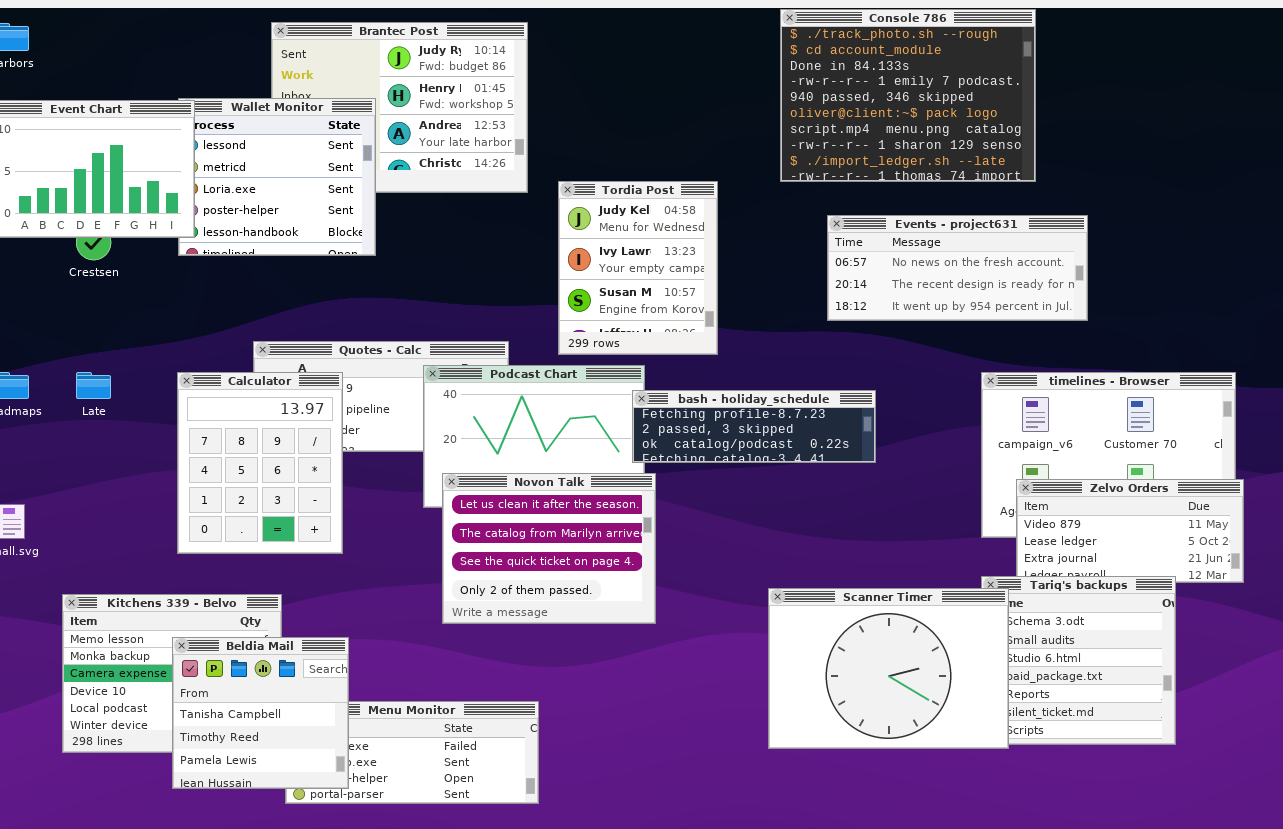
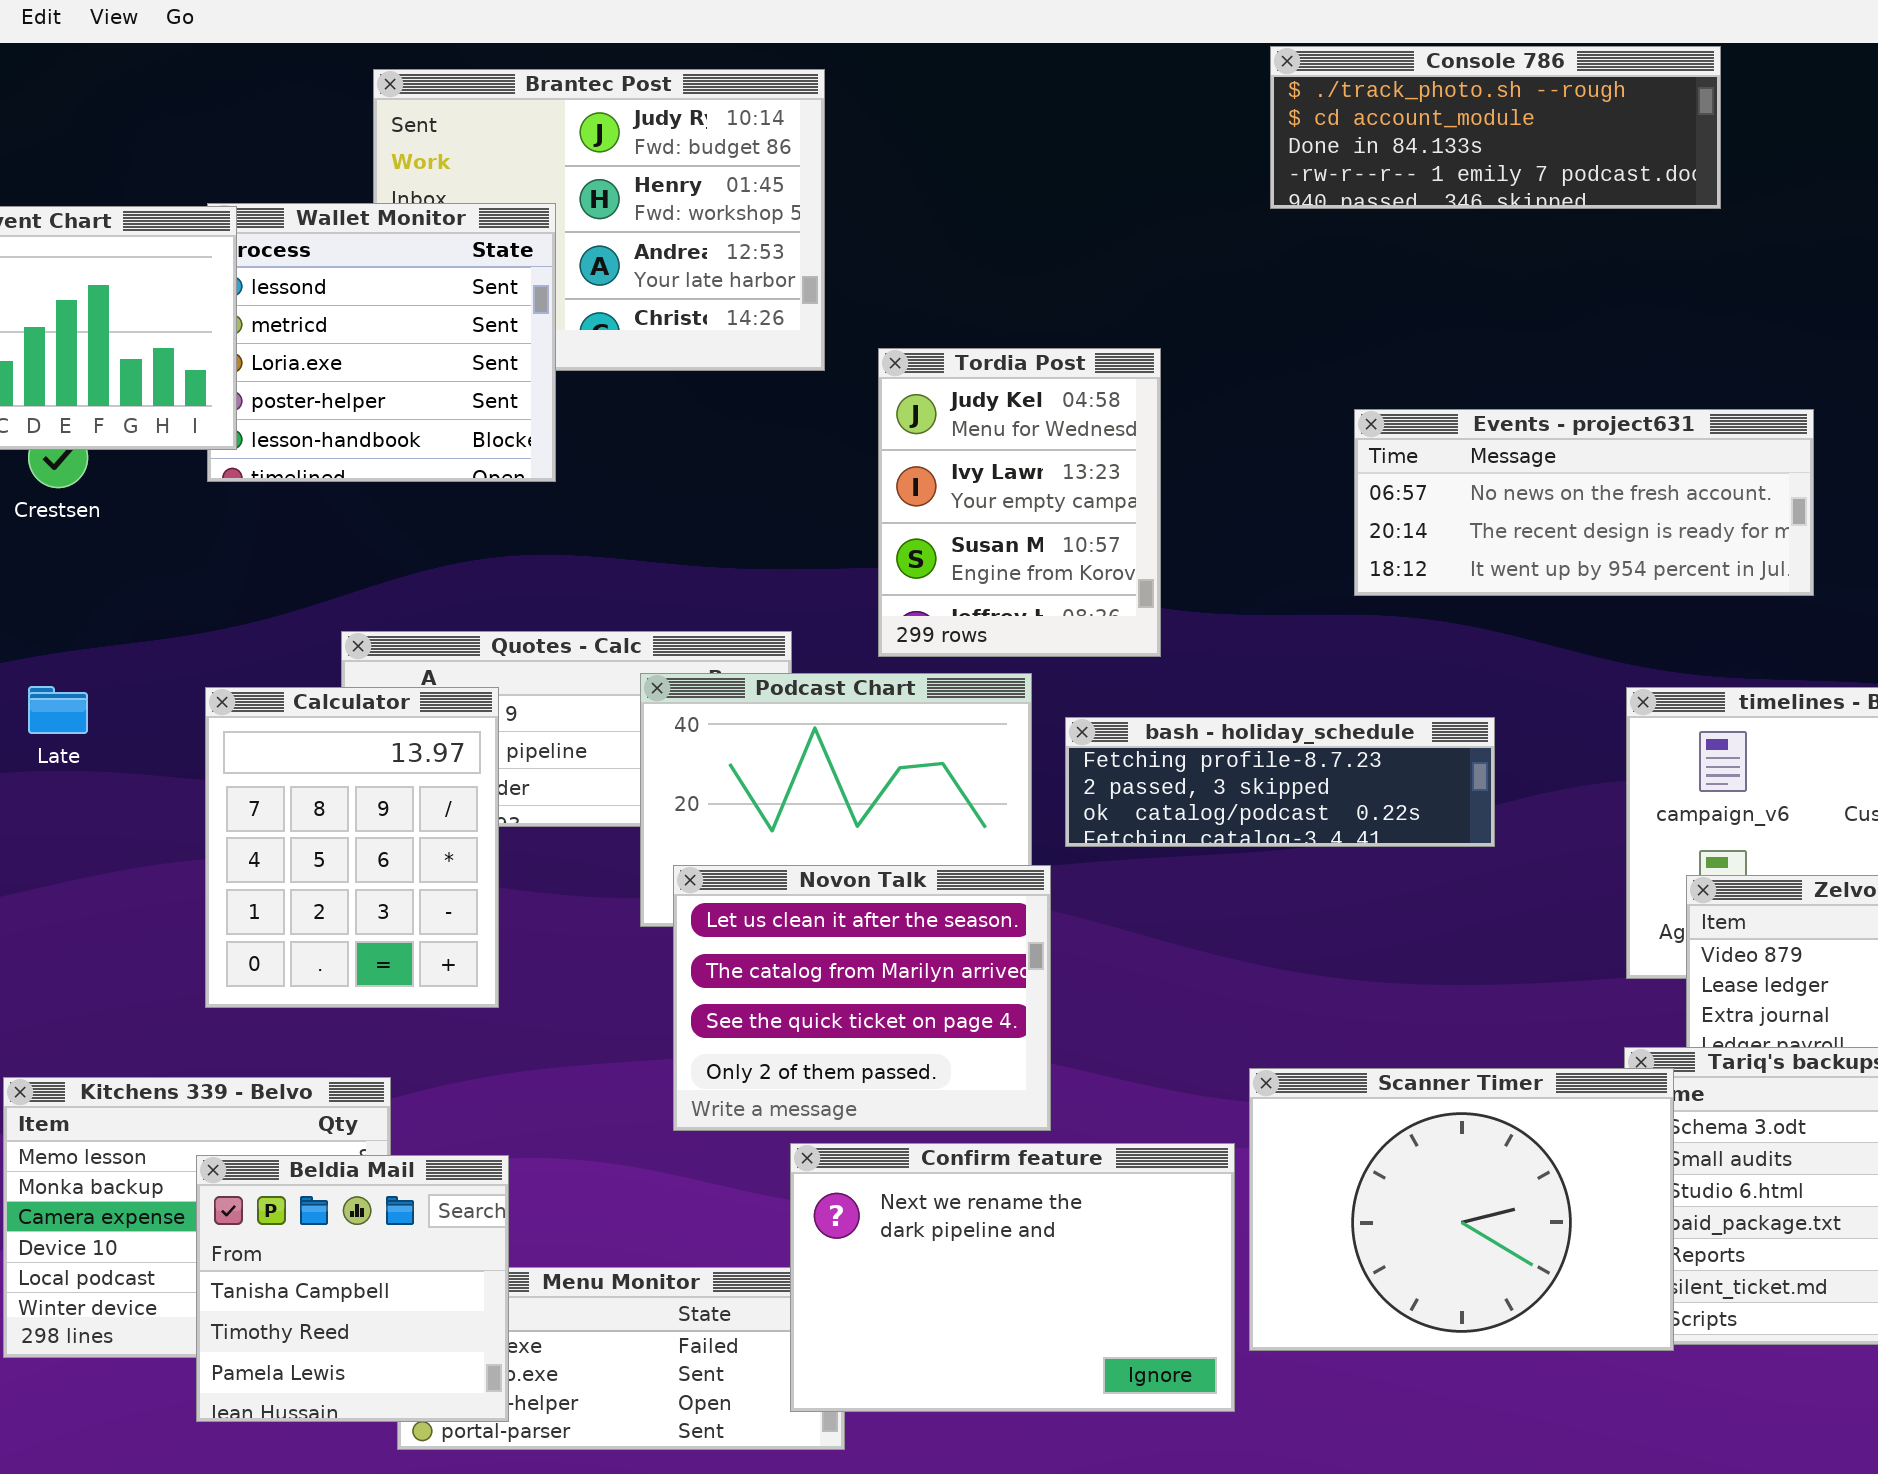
Console 786: [780,9,1036,182] -> [1270,46,1721,209], resized
bash - holiday_schedule: [632,390,876,463] -> [1065,717,1495,847], moved
Confirm feature: none -> [790,1143,1235,1412], opened

